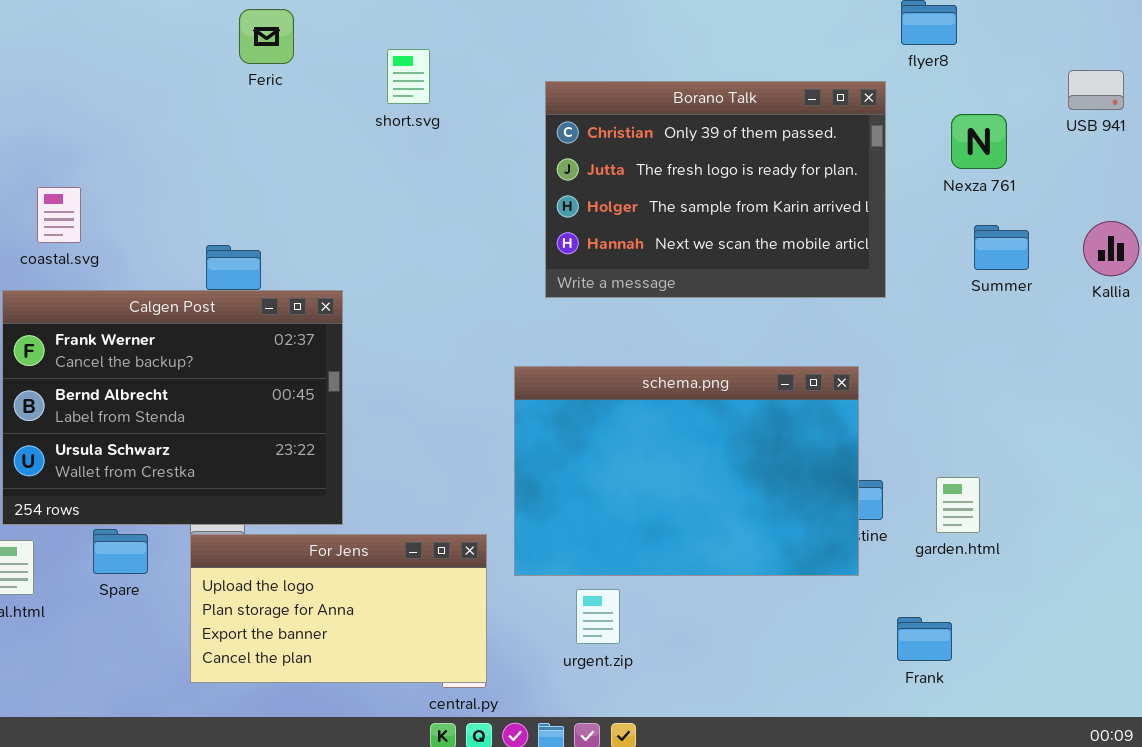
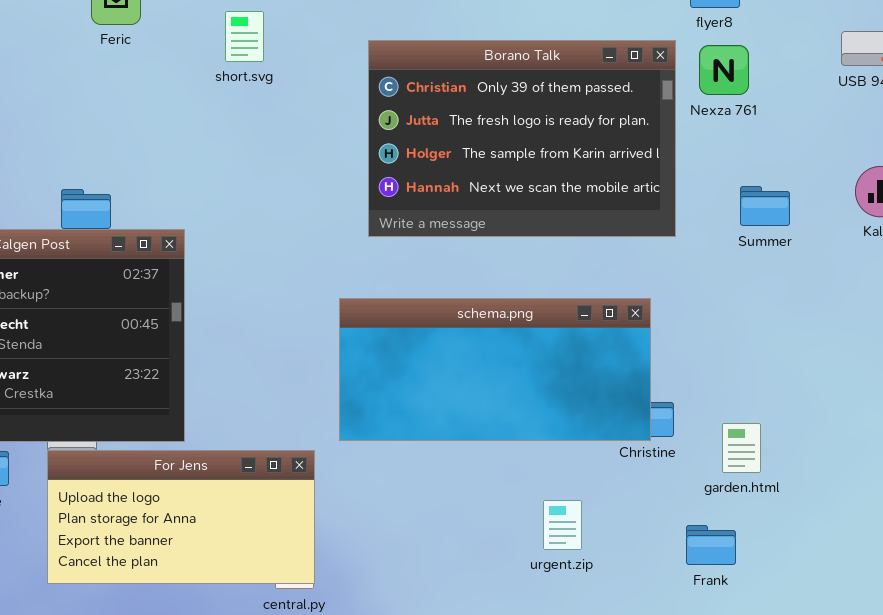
Nexza 761: [951,114,1007,169] -> [699,45,749,95], moved
Summer: [974,225,1029,270] -> [740,186,790,226], moved
schema.png: [514,366,859,576] -> [339,298,651,441], resized
garden.html: [936,477,980,533] -> [722,423,761,473], moved
urgent.zip: [576,589,620,644] -> [543,500,582,550], moved

